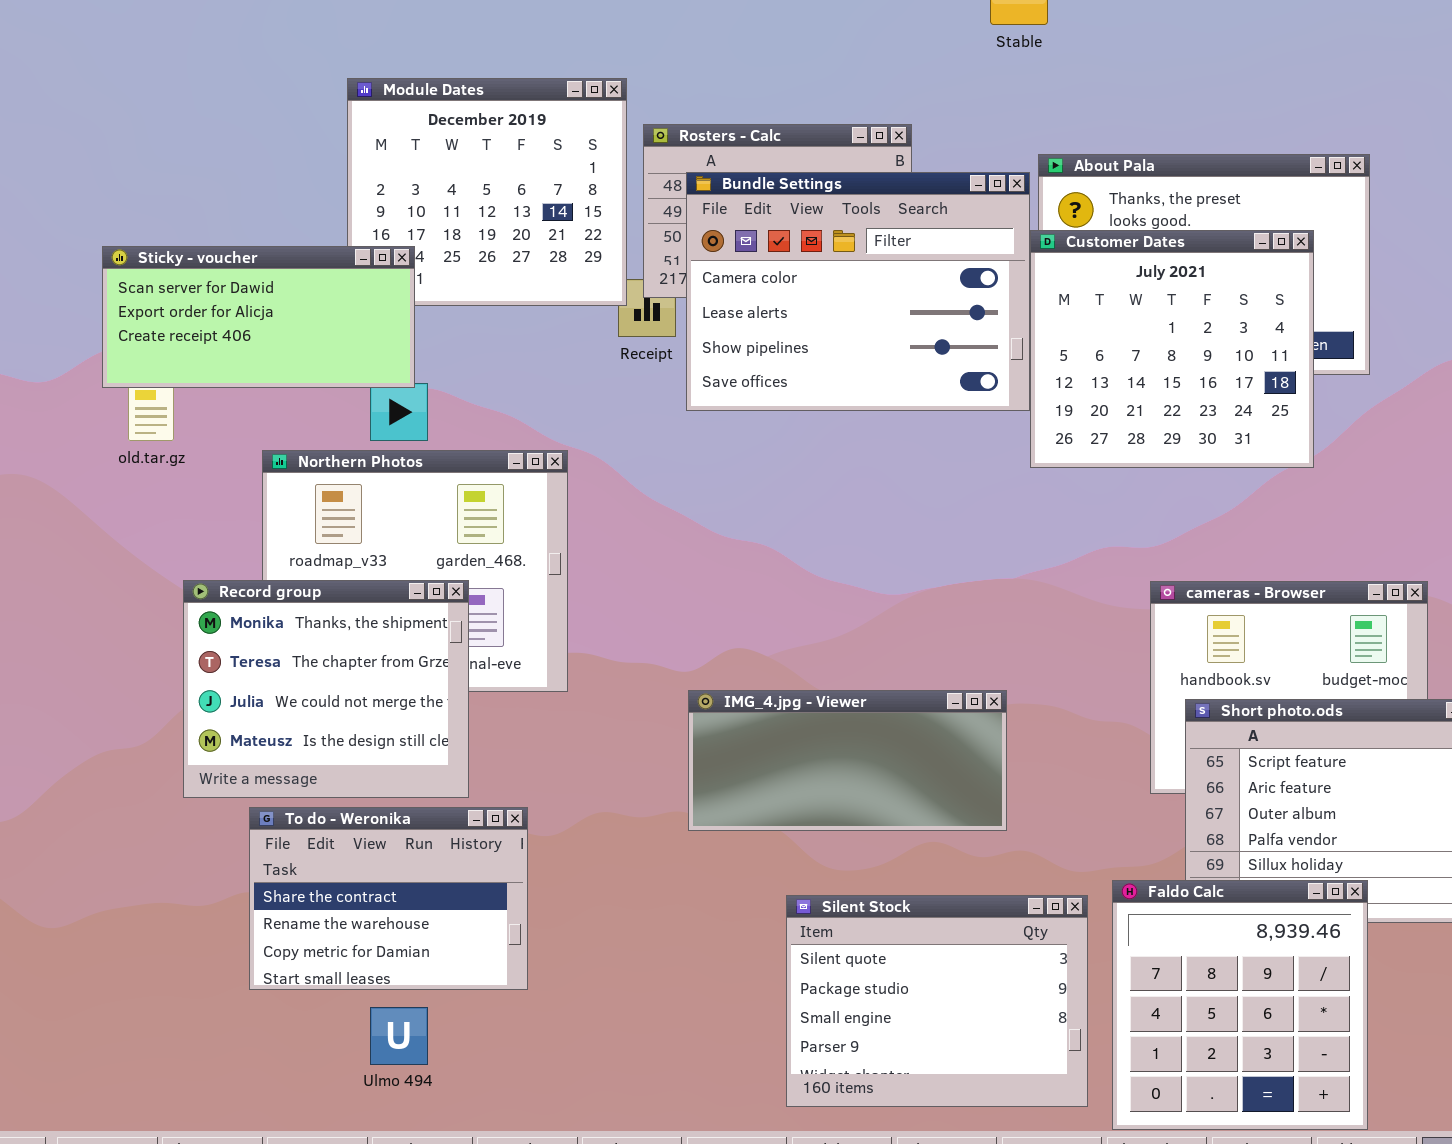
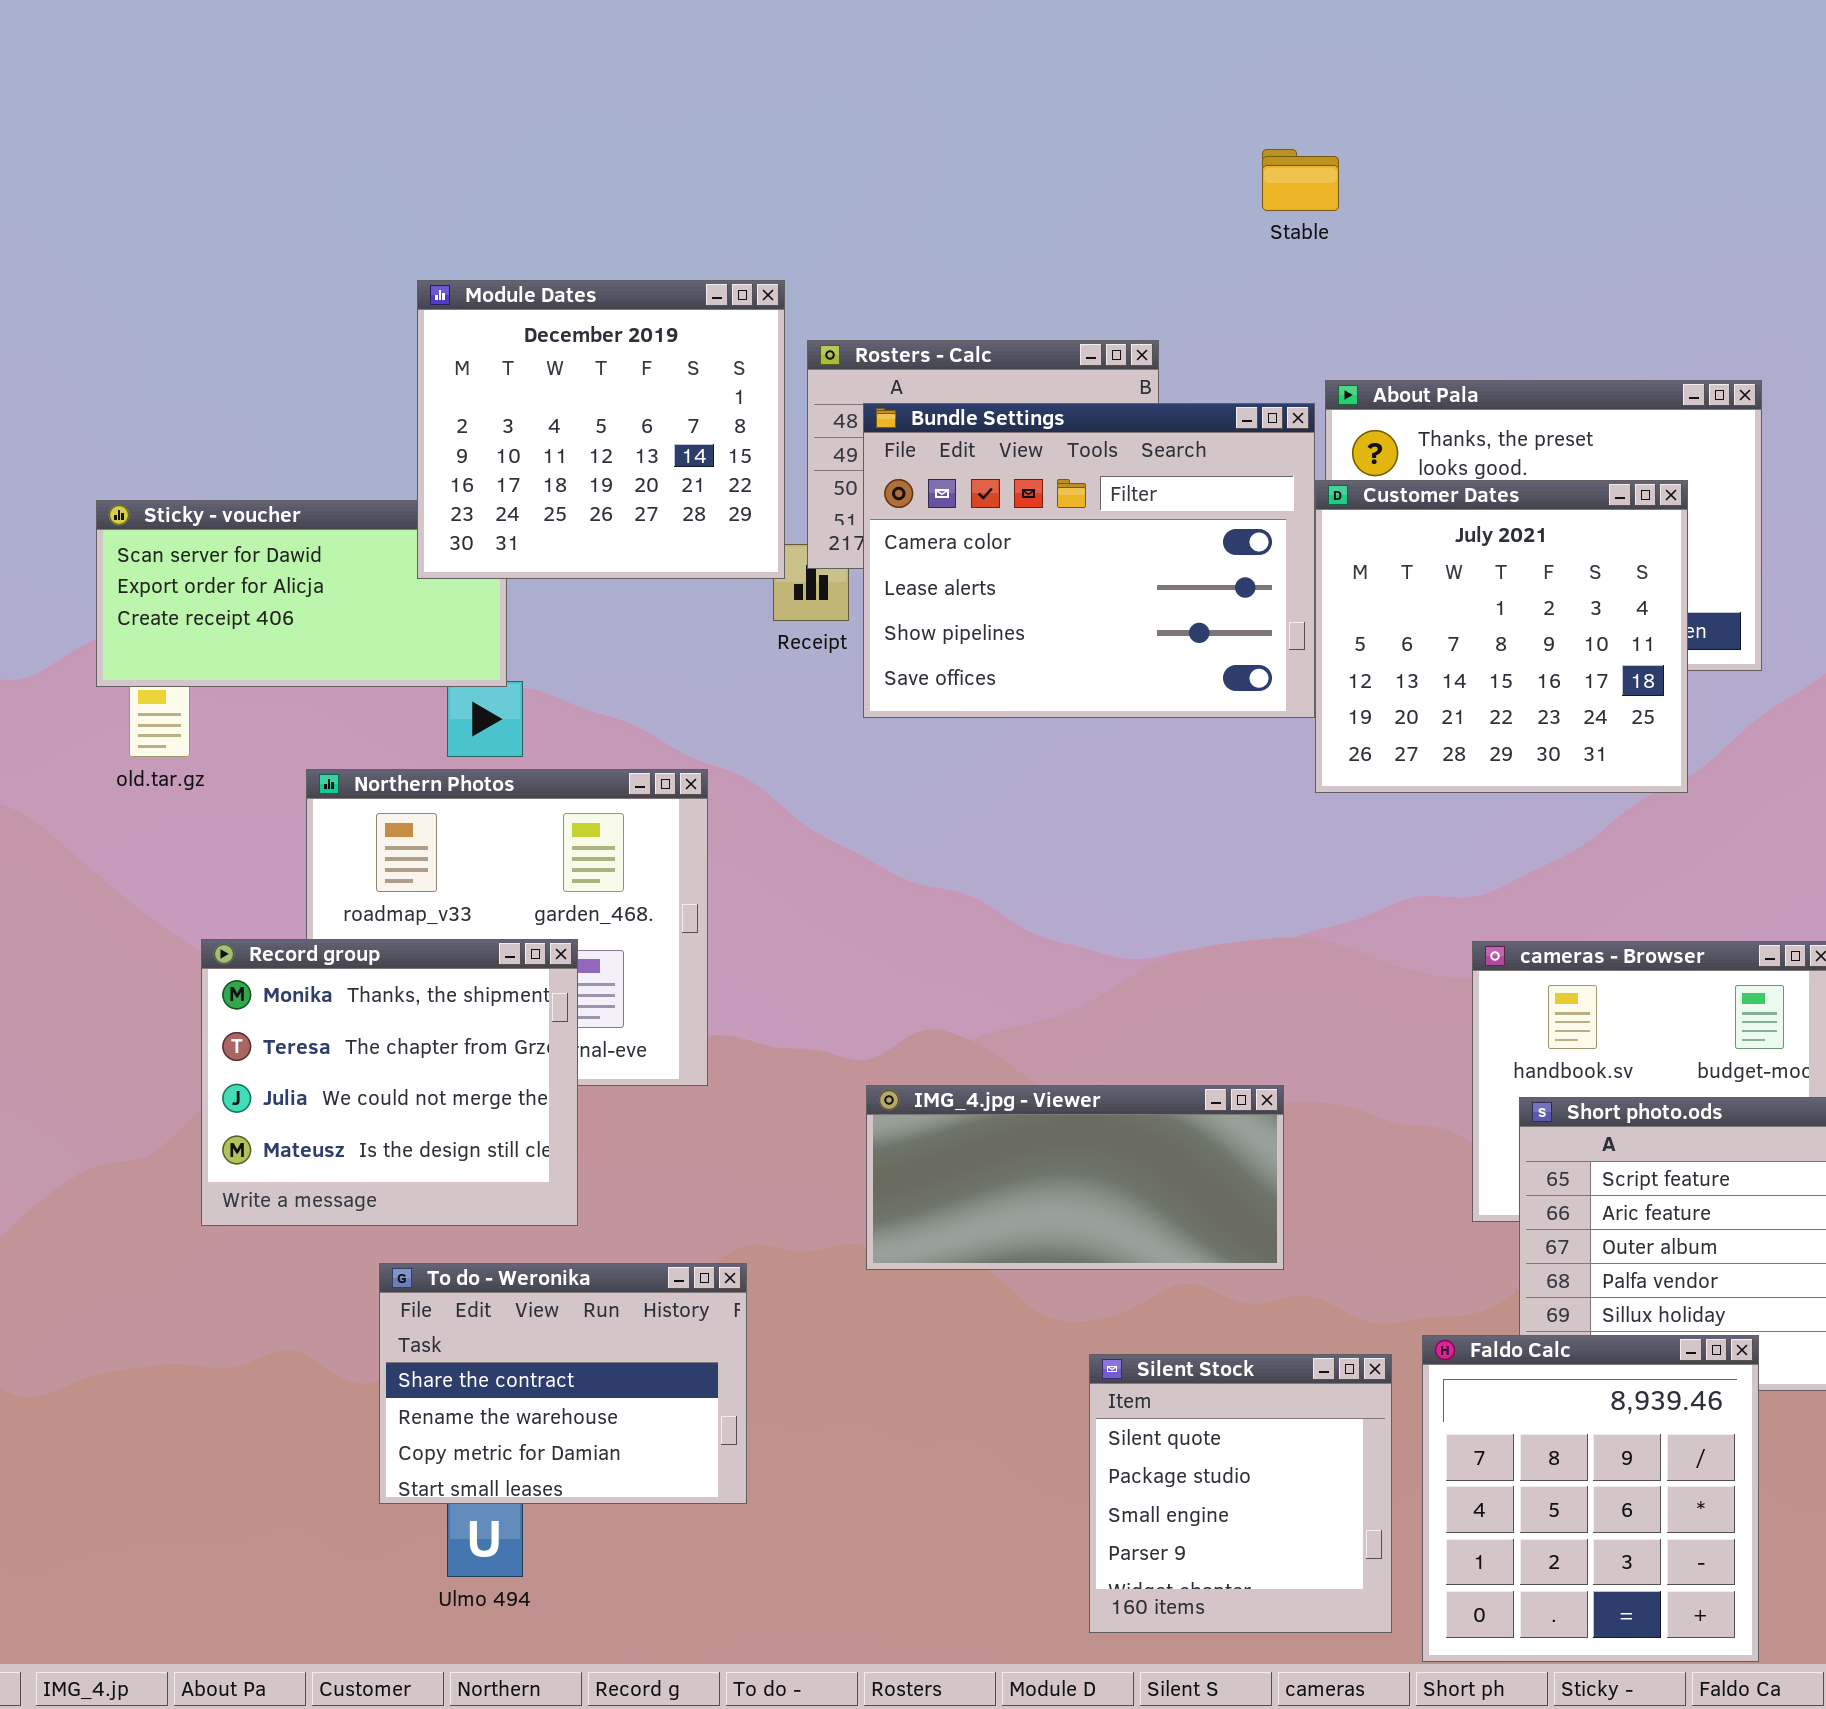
Module Dates: [347,78,627,306] -> [417,280,785,579], raised
To do - Weronika: [249,807,528,990] -> [379,1263,747,1504], moved
Silent Stock: [786,895,1088,1107] -> [1089,1354,1392,1633], resized

